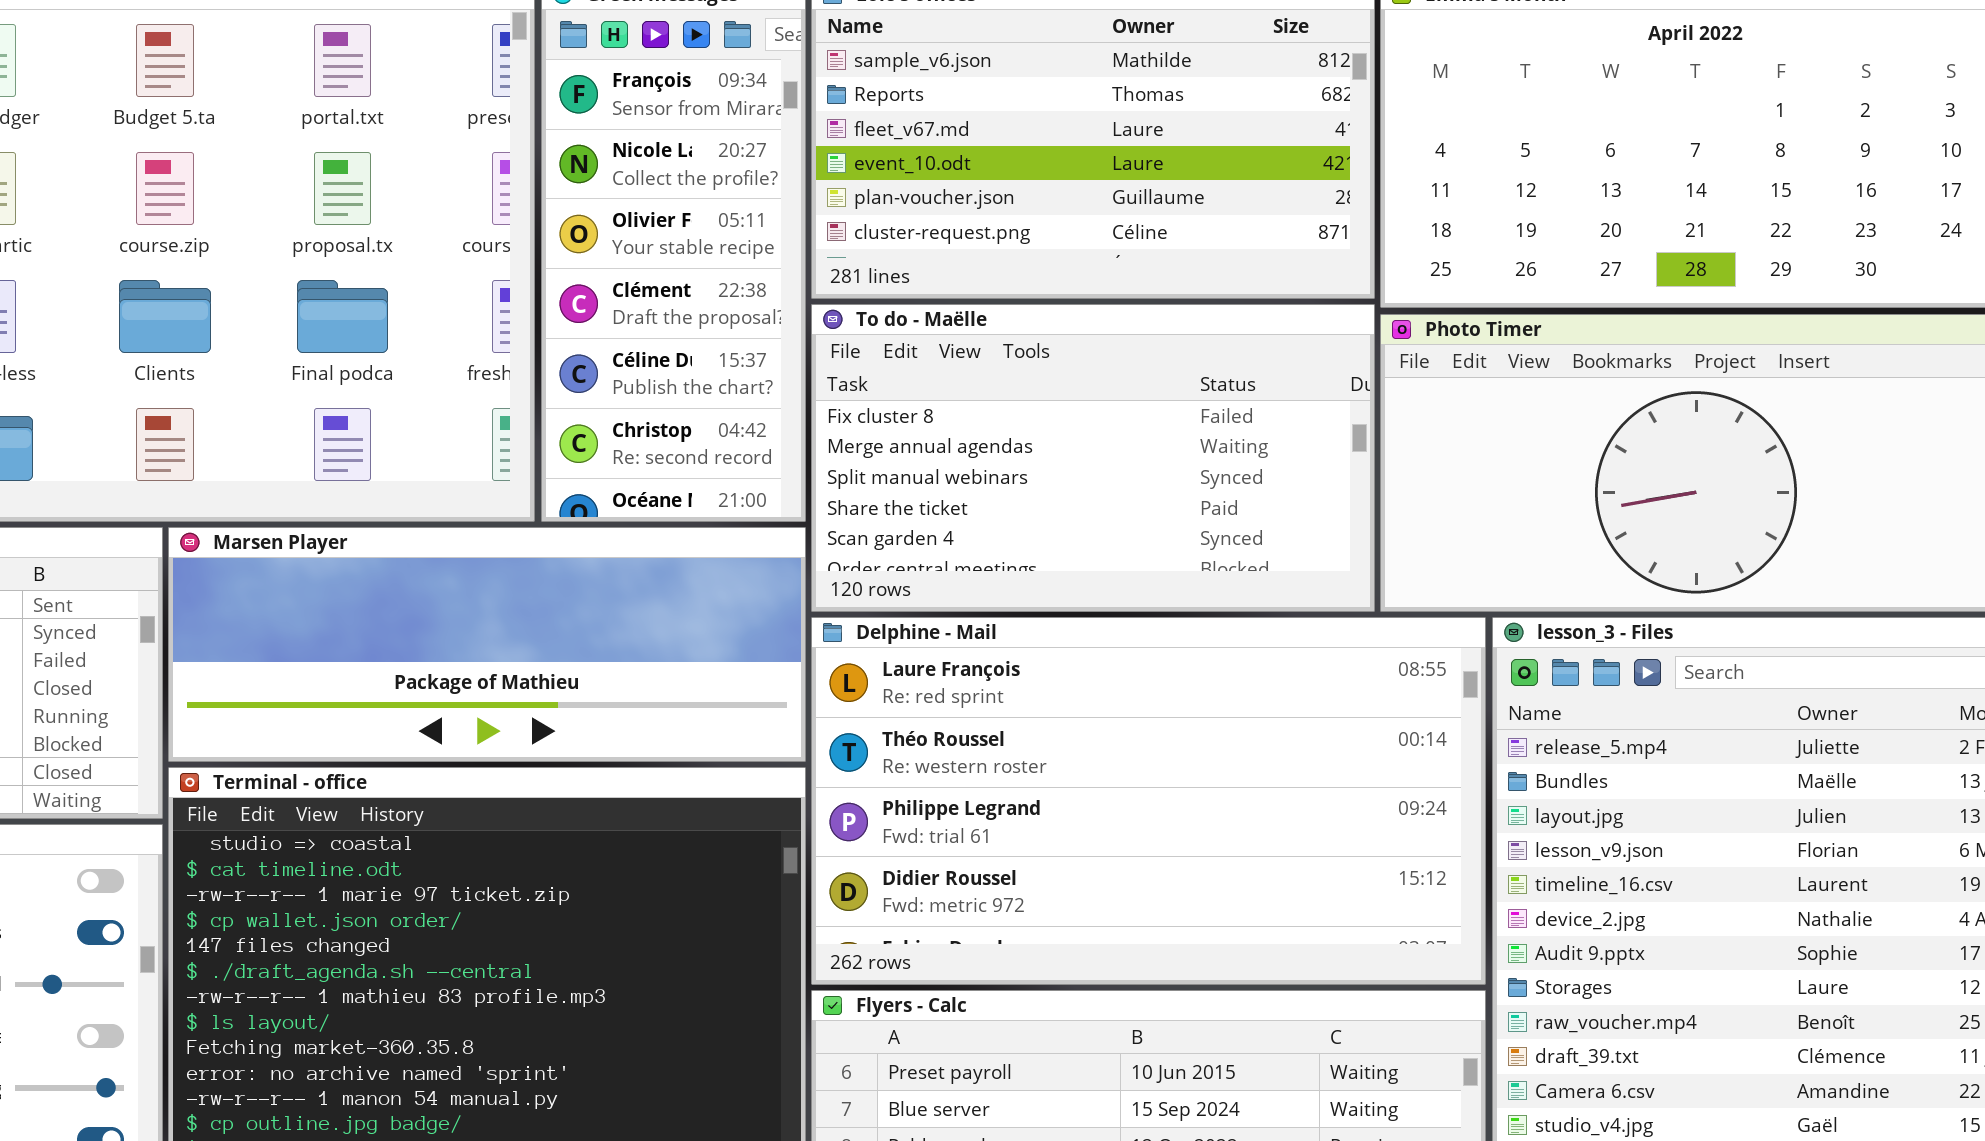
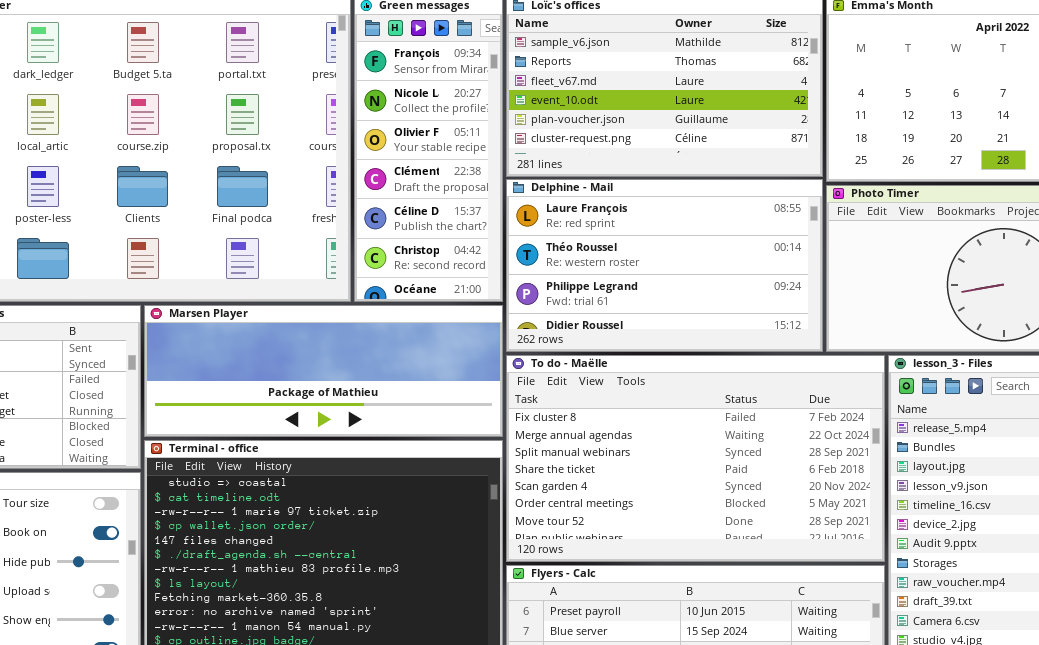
To do - Maëlle: [811,304,1375,612] -> [506,355,885,562], moved, resized
Delphine - Mail: [811,617,1486,985] -> [506,179,823,352], moved, resized

